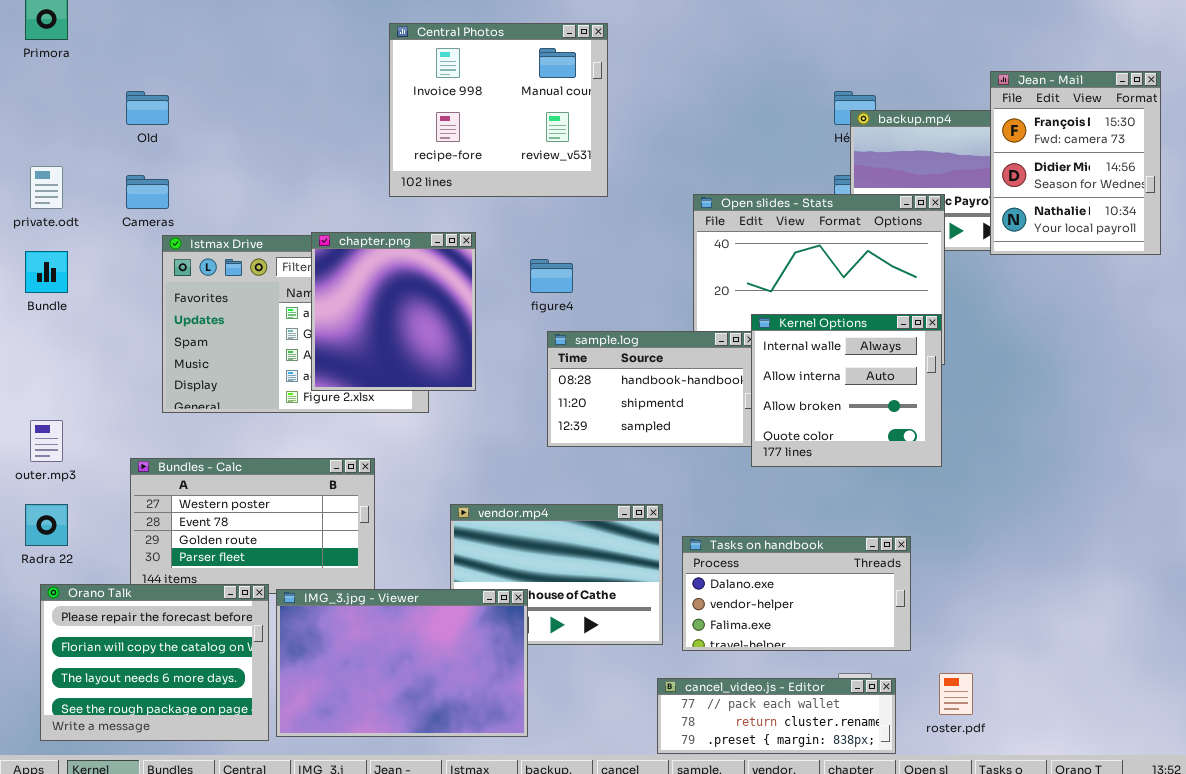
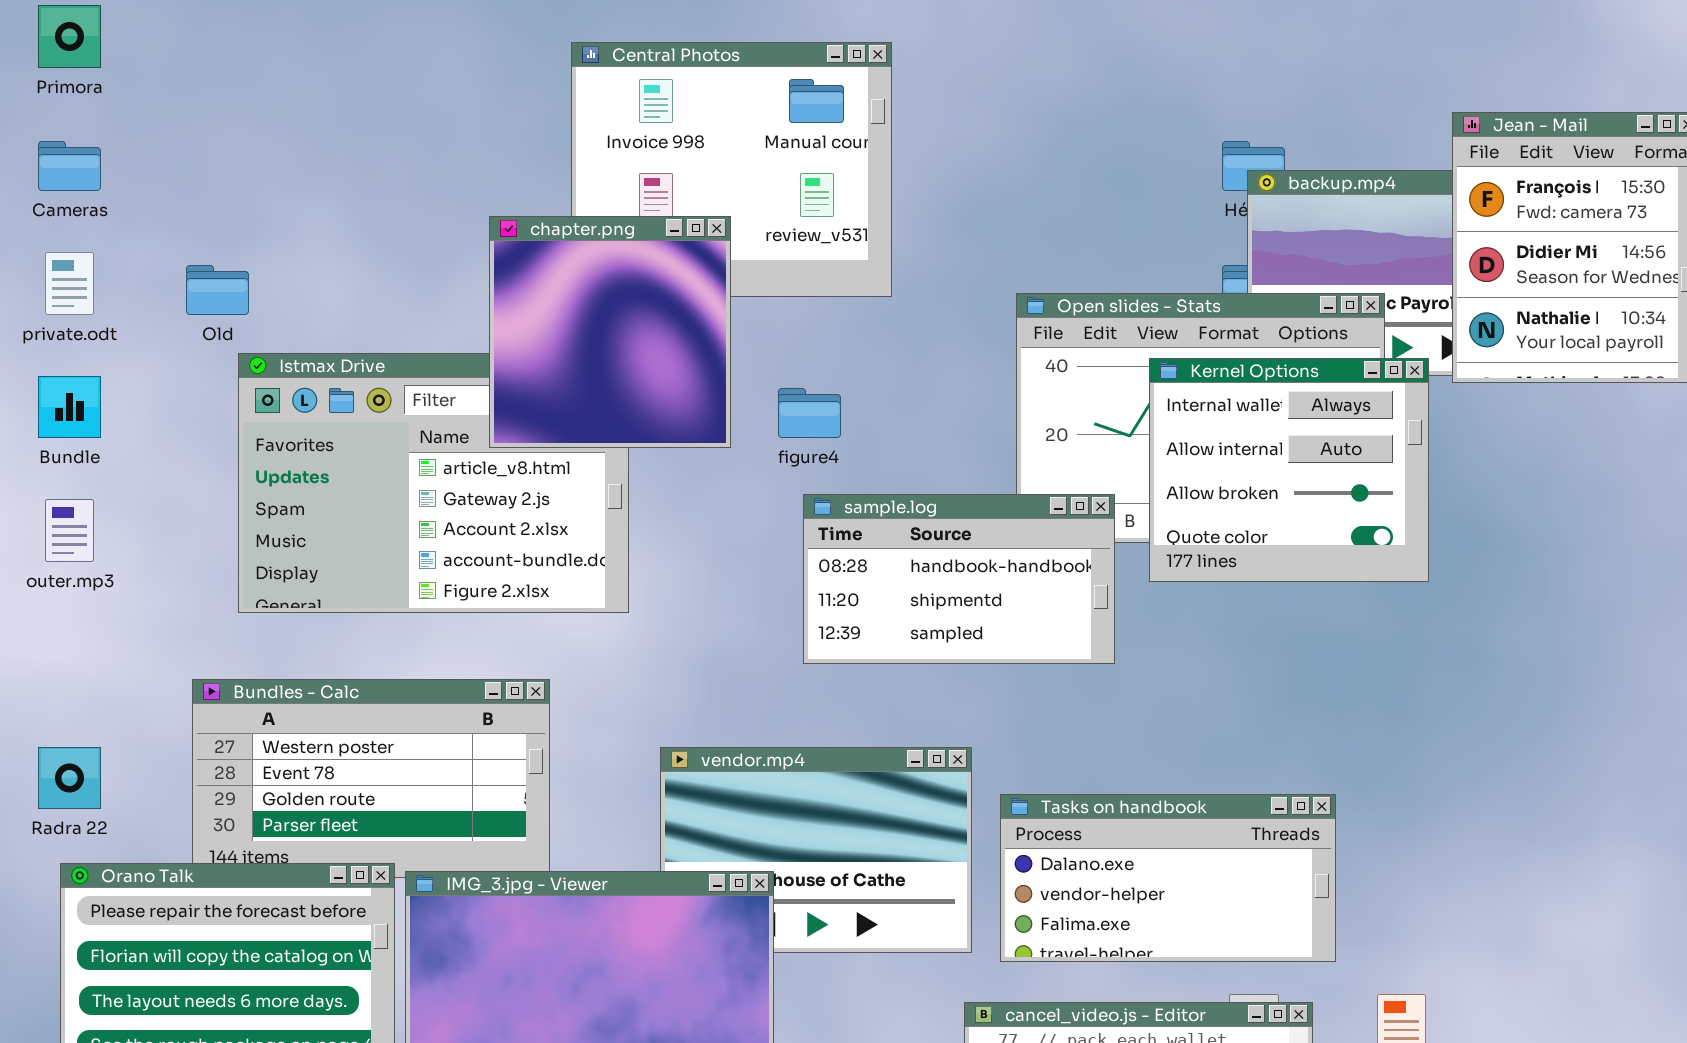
Old: [126,91,169,125] -> [186,265,249,315], moved
Cameras: [126,175,169,209] -> [38,141,101,191], moved
chapter.png: [311,232,476,391] -> [489,216,731,448], moved
Kernel Options: [751,314,942,467] -> [1149,358,1429,582], moved
outer.mp3: [30,420,63,462] -> [45,499,94,562], moved

